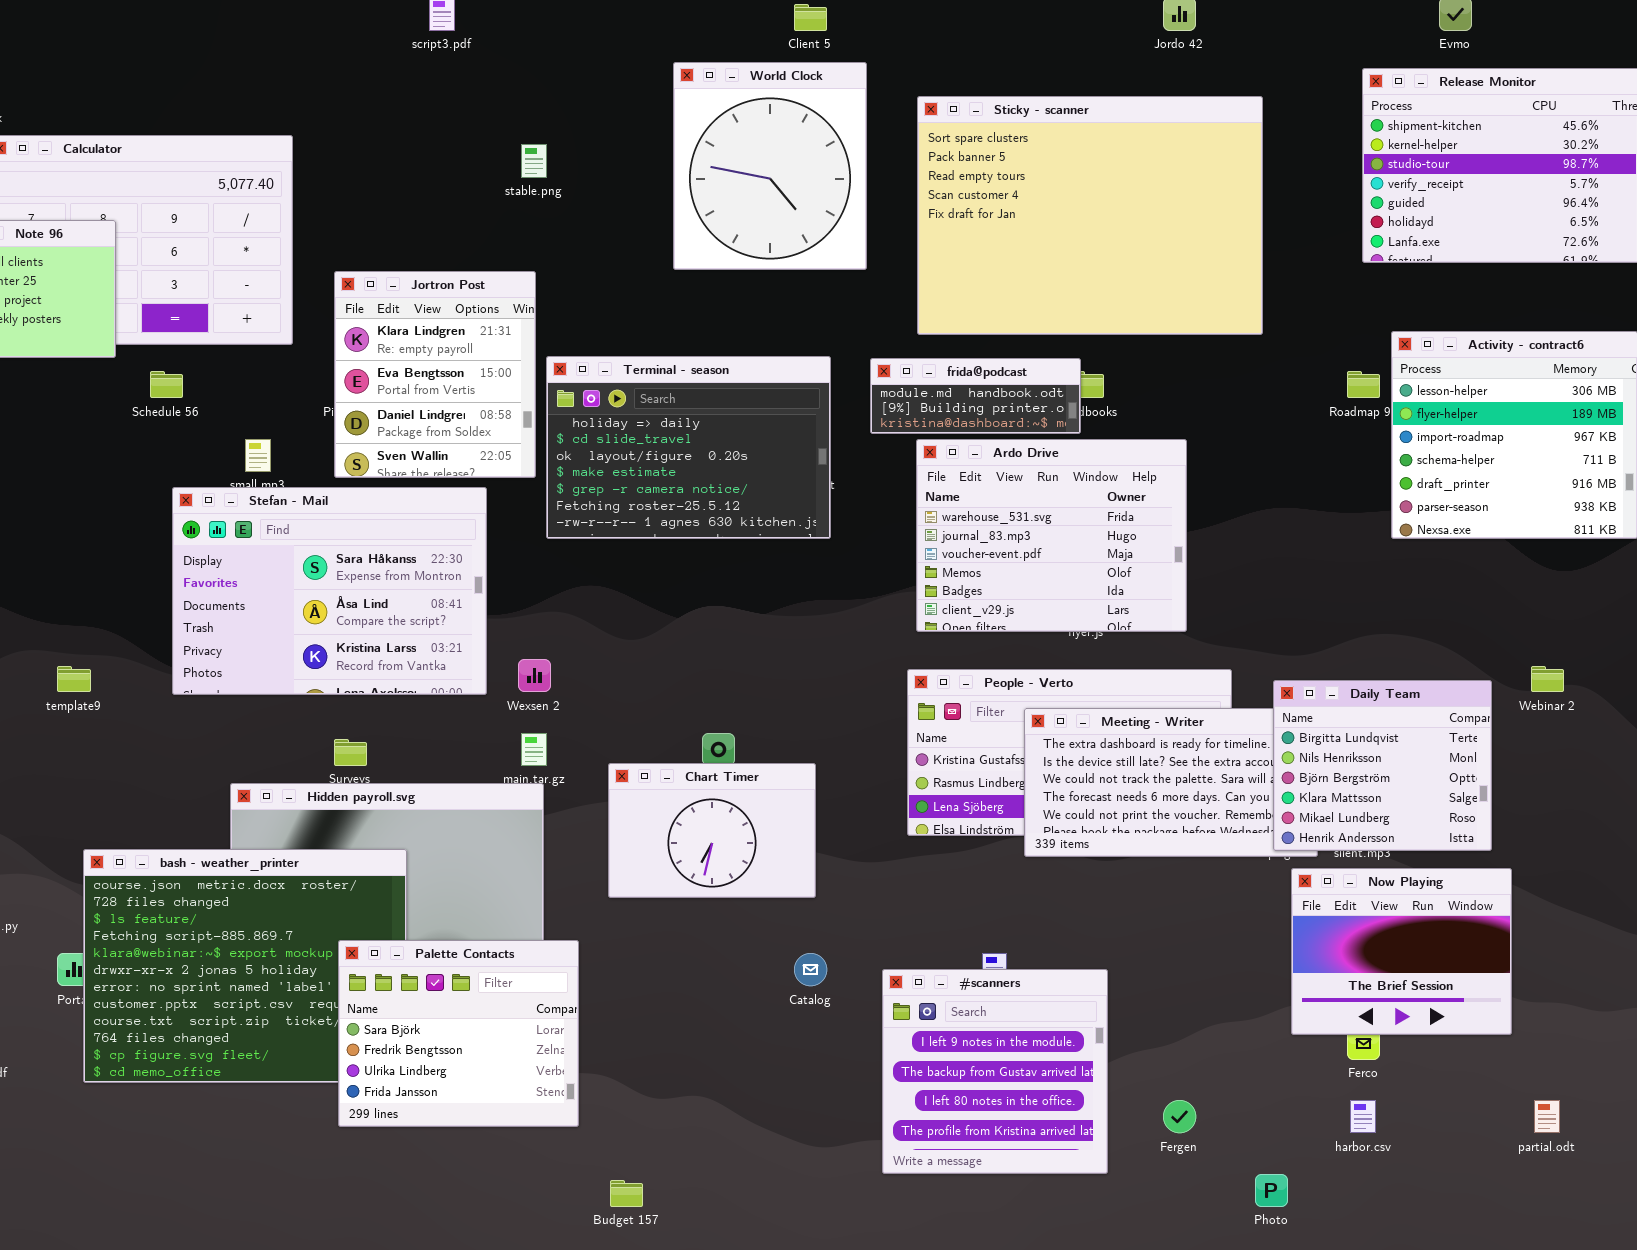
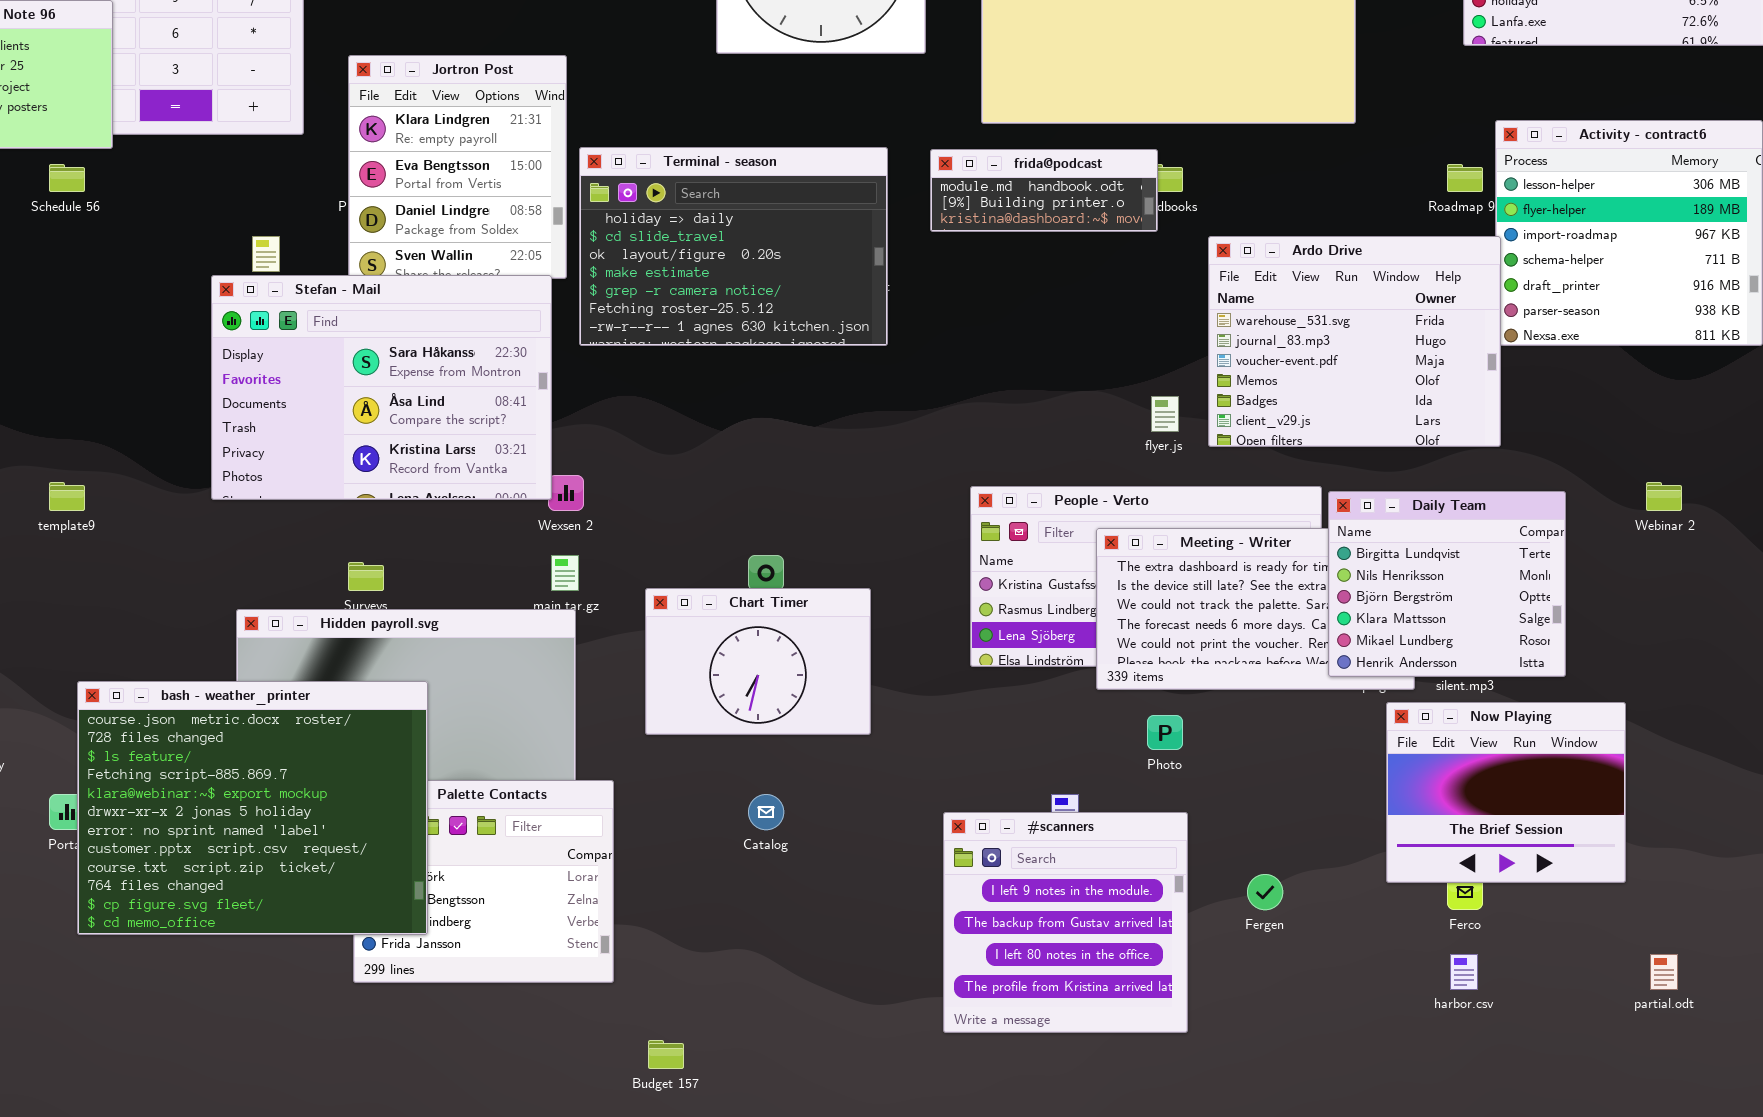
Schedule 56: [150,371,183,398] -> [49,164,85,192], moved
Ardo Drive: [916,439,1187,632] -> [1208,236,1501,447], moved
Stefan - Mail: [172,487,487,695] -> [211,275,552,500], moved
Daily Team: [1273,680,1492,851] -> [1328,491,1566,677], moved
bash - weather_printer: [83,849,407,1083] -> [77,681,428,935], raised
Catalog: [794,953,827,986] -> [748,794,784,830], moved
Fergen: [1163,1100,1196,1133] -> [1247,874,1283,910], moved
Photo: [1255,1174,1288,1207] -> [1147,715,1183,750], moved

